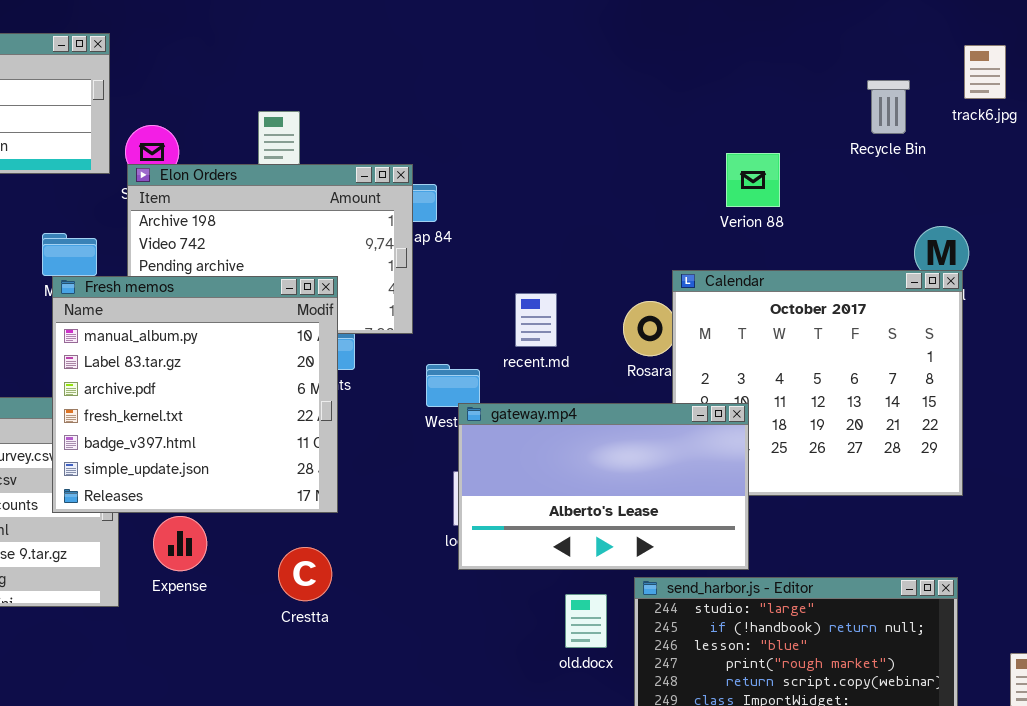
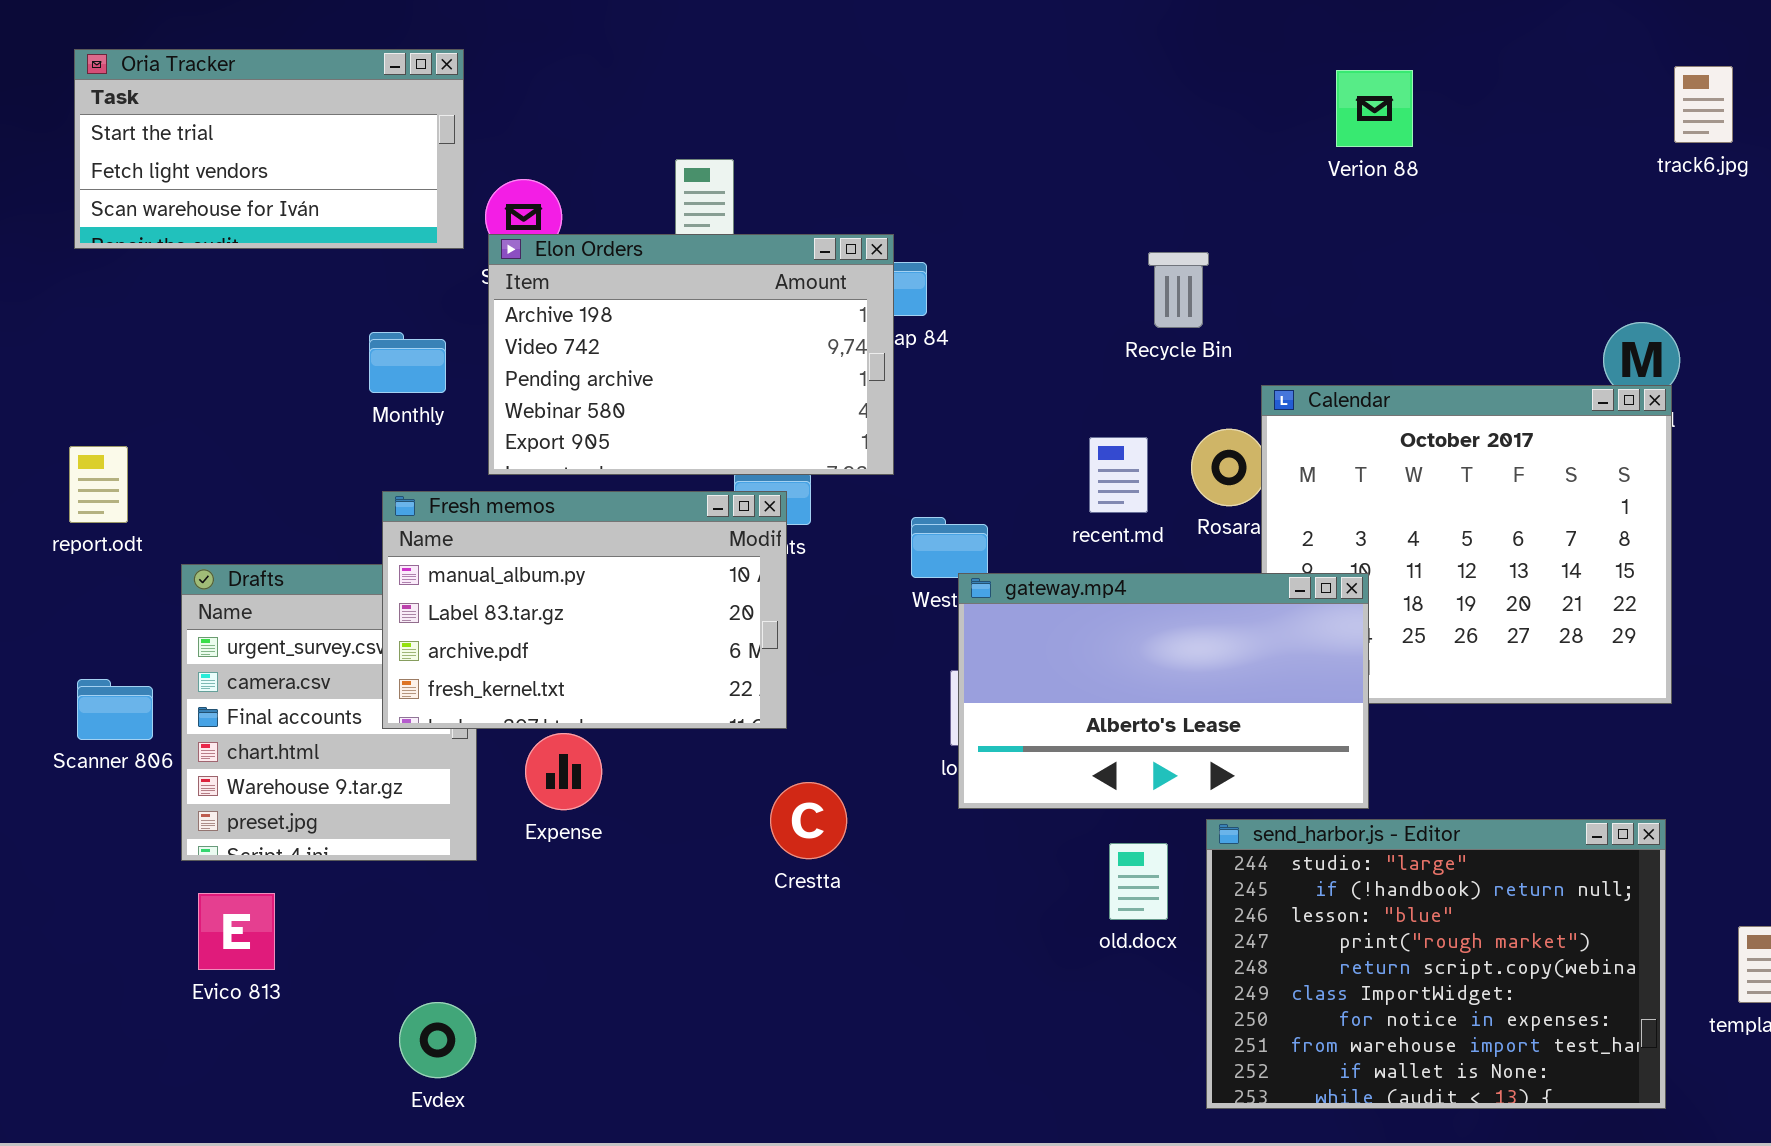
Recycle Bin: [867,80,910,134] -> [1148,252,1209,328], moved
Verion 88: [726,153,780,207] -> [1336,70,1413,147], moved
Fresh memos: [52,276,338,513] -> [382,491,787,729], resized
recent.md: [515,293,557,347] -> [1089,437,1148,513], moved
Crestta: [278,547,332,601] -> [770,782,847,859], moved

